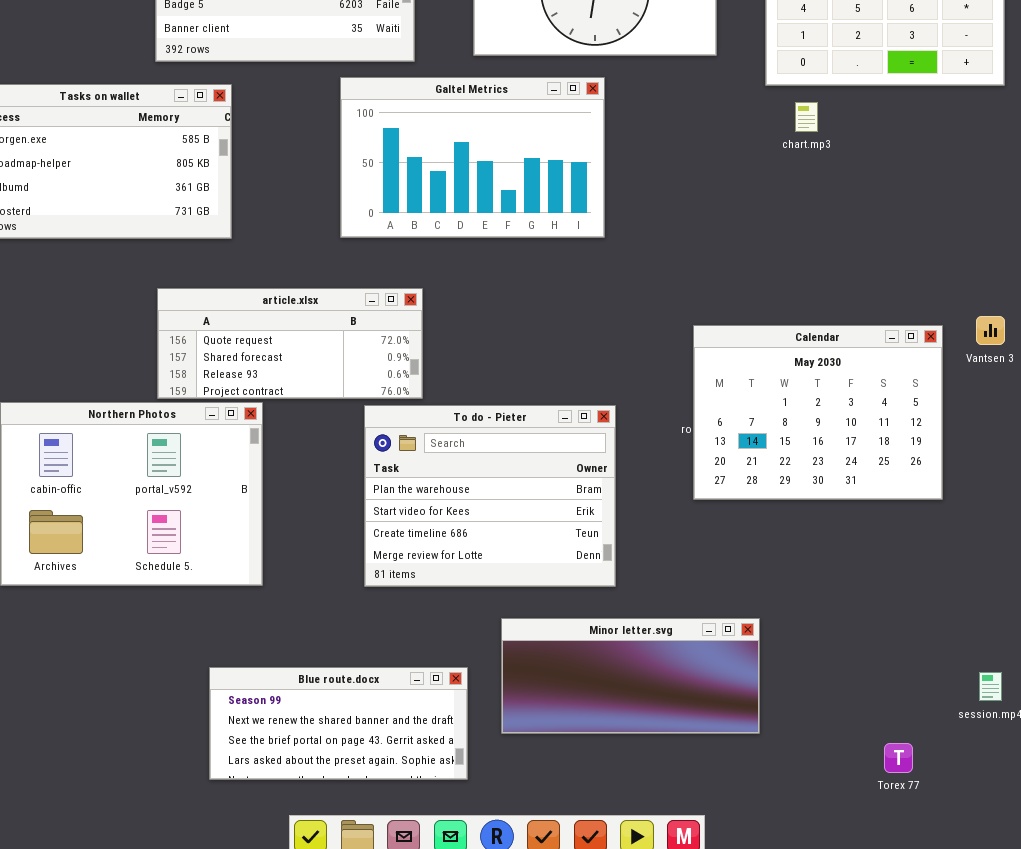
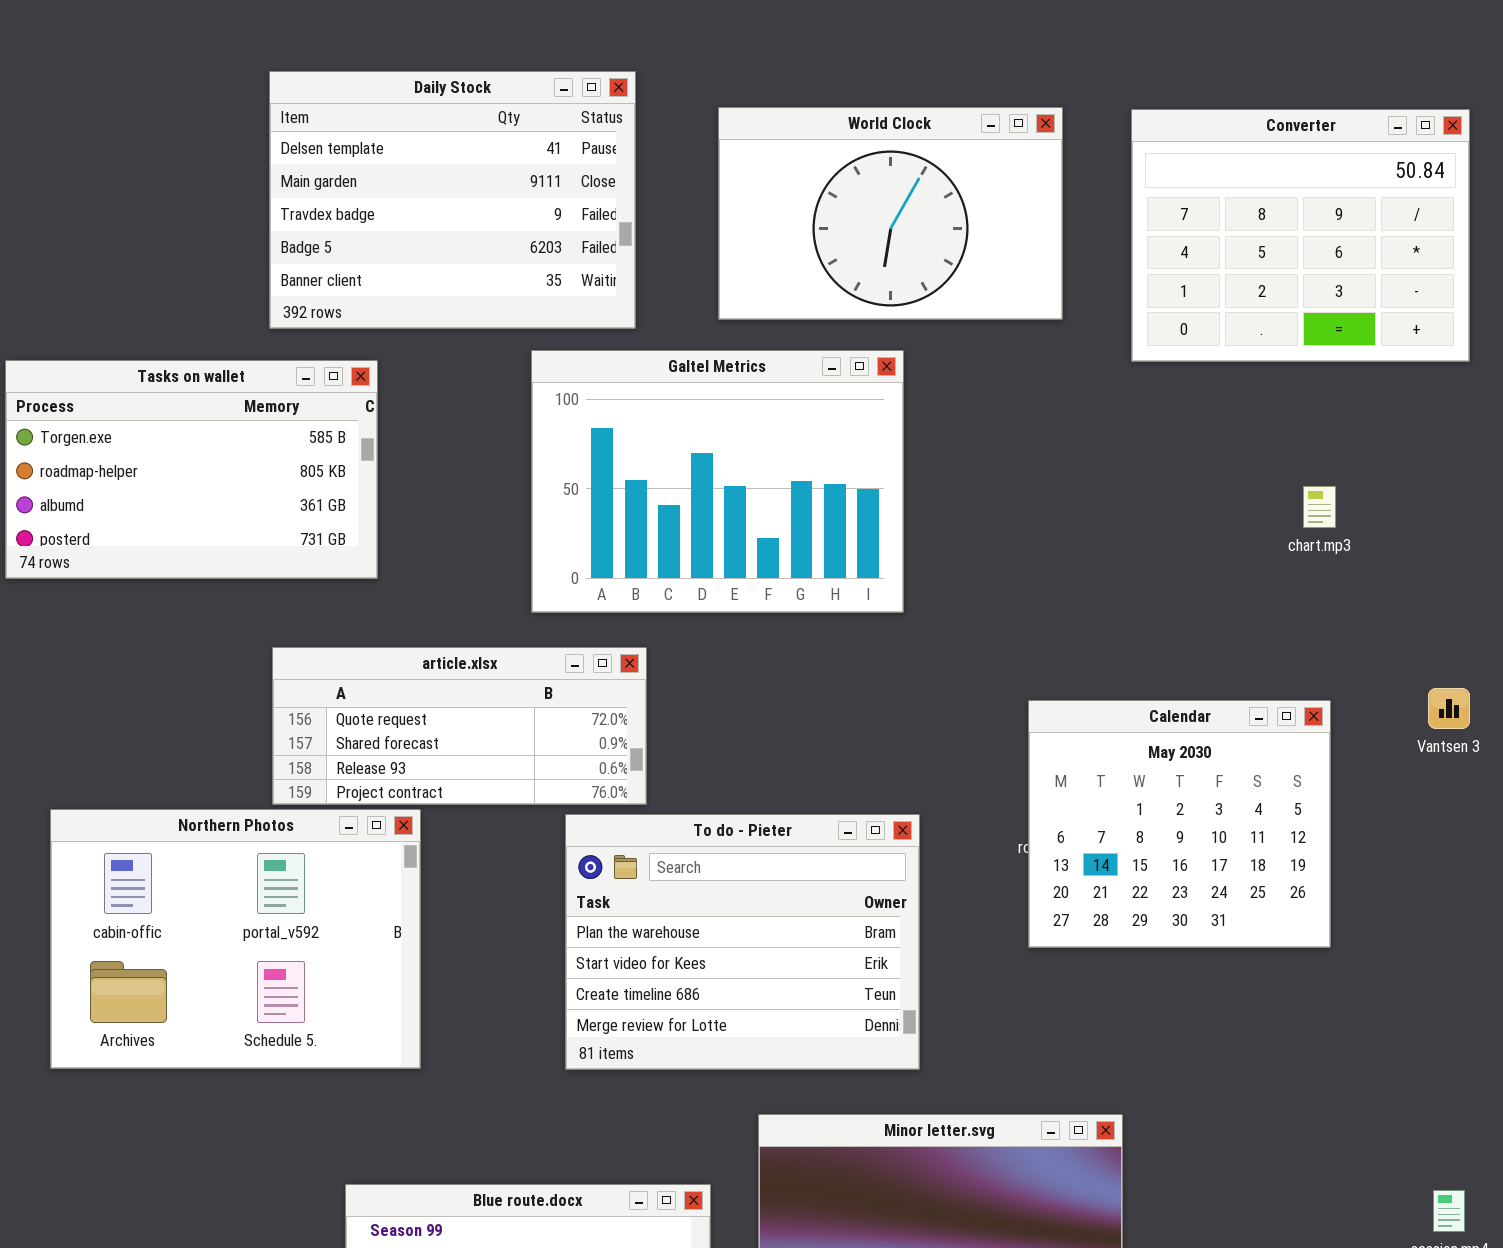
Galtel Metrics: [340,77,605,238] -> [531,350,904,613], resized
chart.mp3: [795,102,818,132] -> [1303,486,1336,528], moved
Calendar: [693,325,943,500] -> [1028,700,1331,948], resized

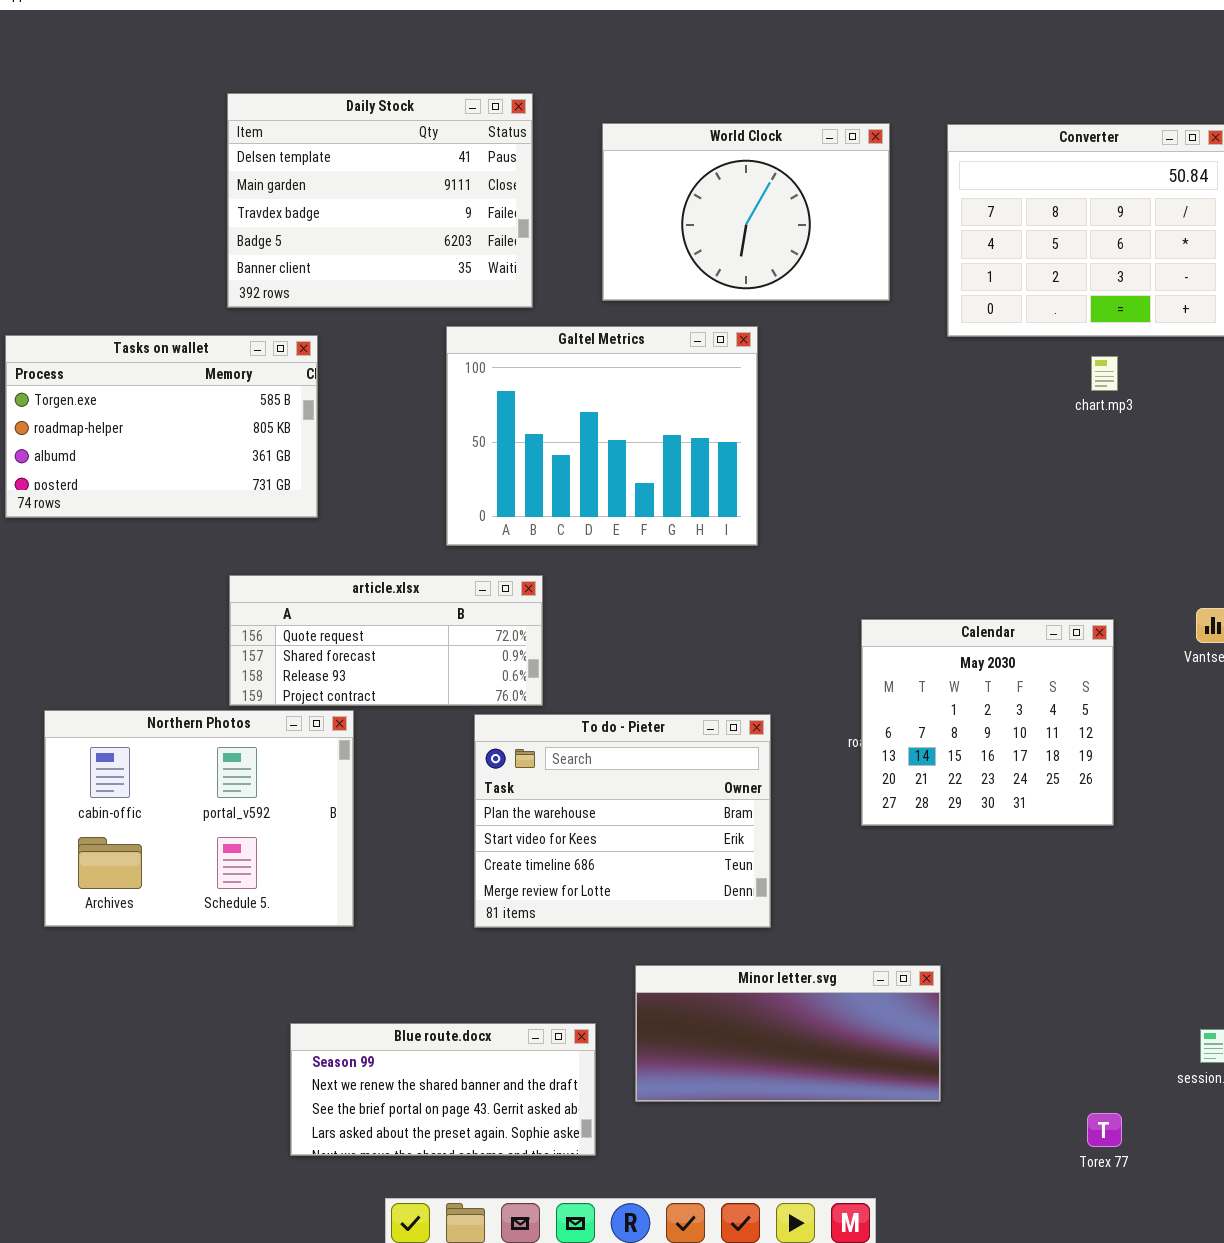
chart.mp3: [1303,486,1336,528] -> [1091,356,1118,391], moved

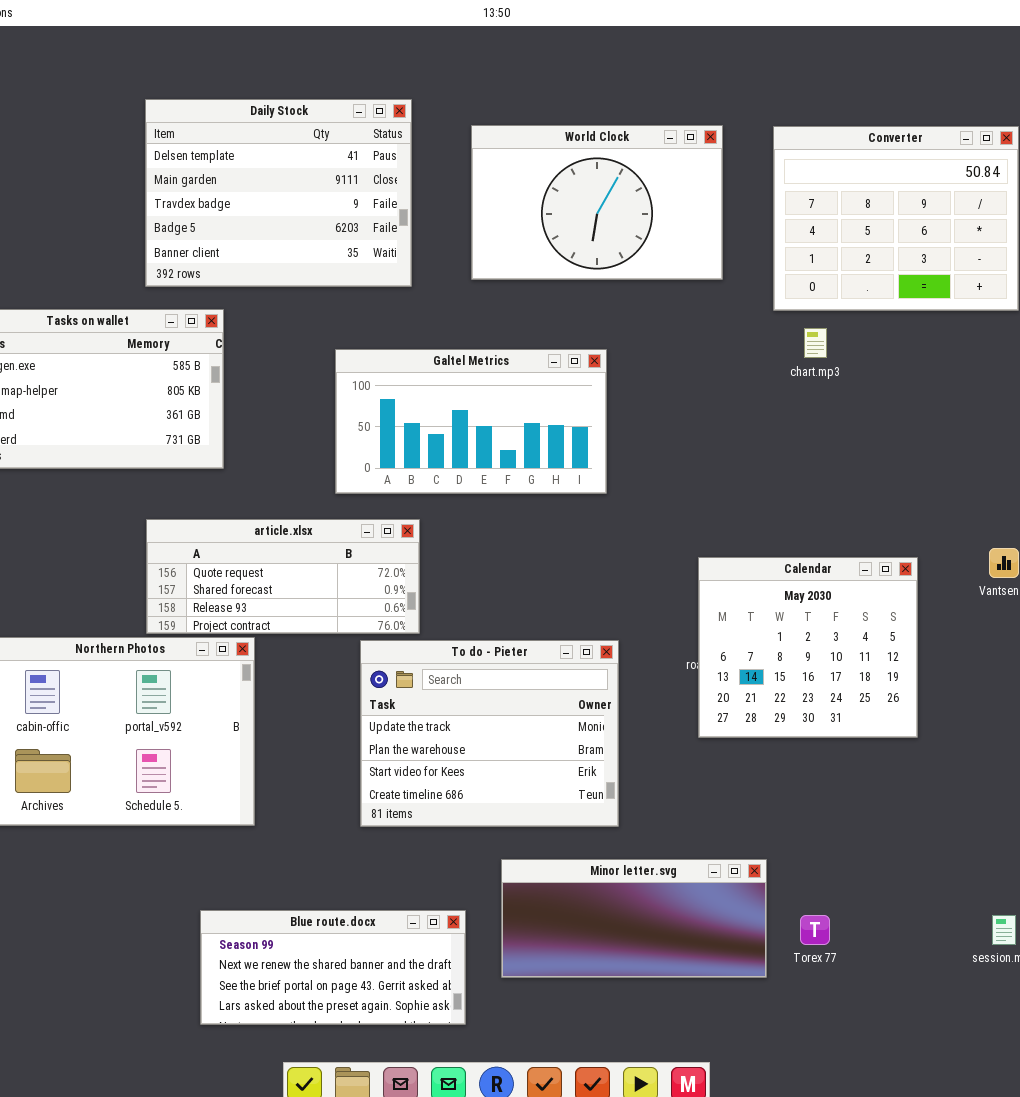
Galtel Metrics: [446,326,758,546] -> [335,349,607,494], resized
chart.mp3: [1091,356,1118,391] -> [804,328,827,358], moved
To do - Pieter: [474,714,771,928] -> [360,640,619,827], scrolled up 1 row
Torex 77: [1087,1113,1122,1147] -> [800,915,830,945], moved

